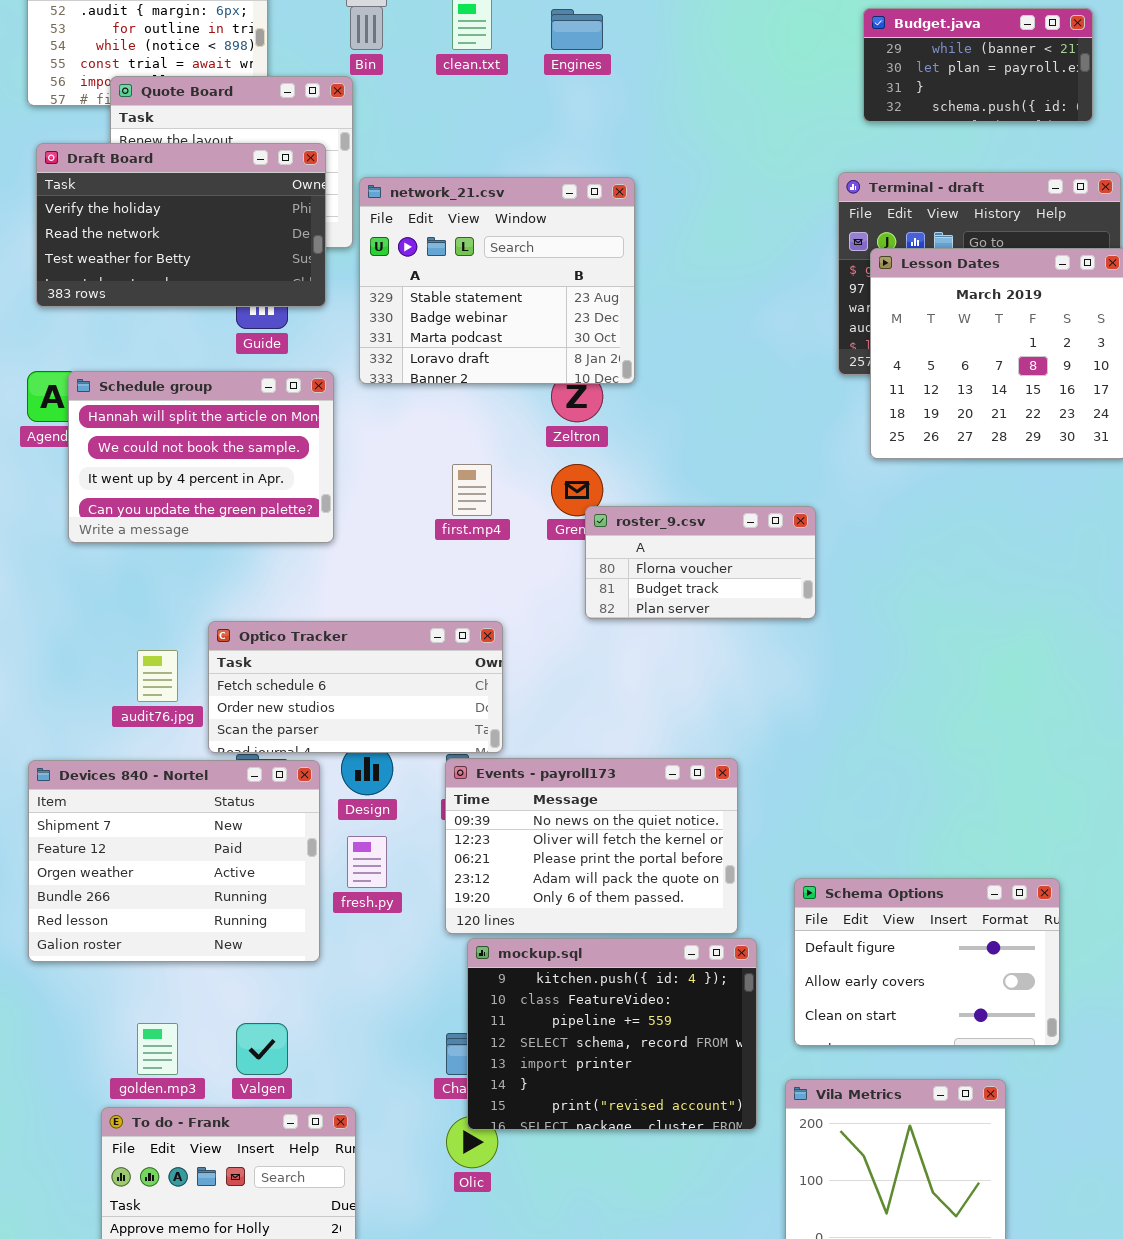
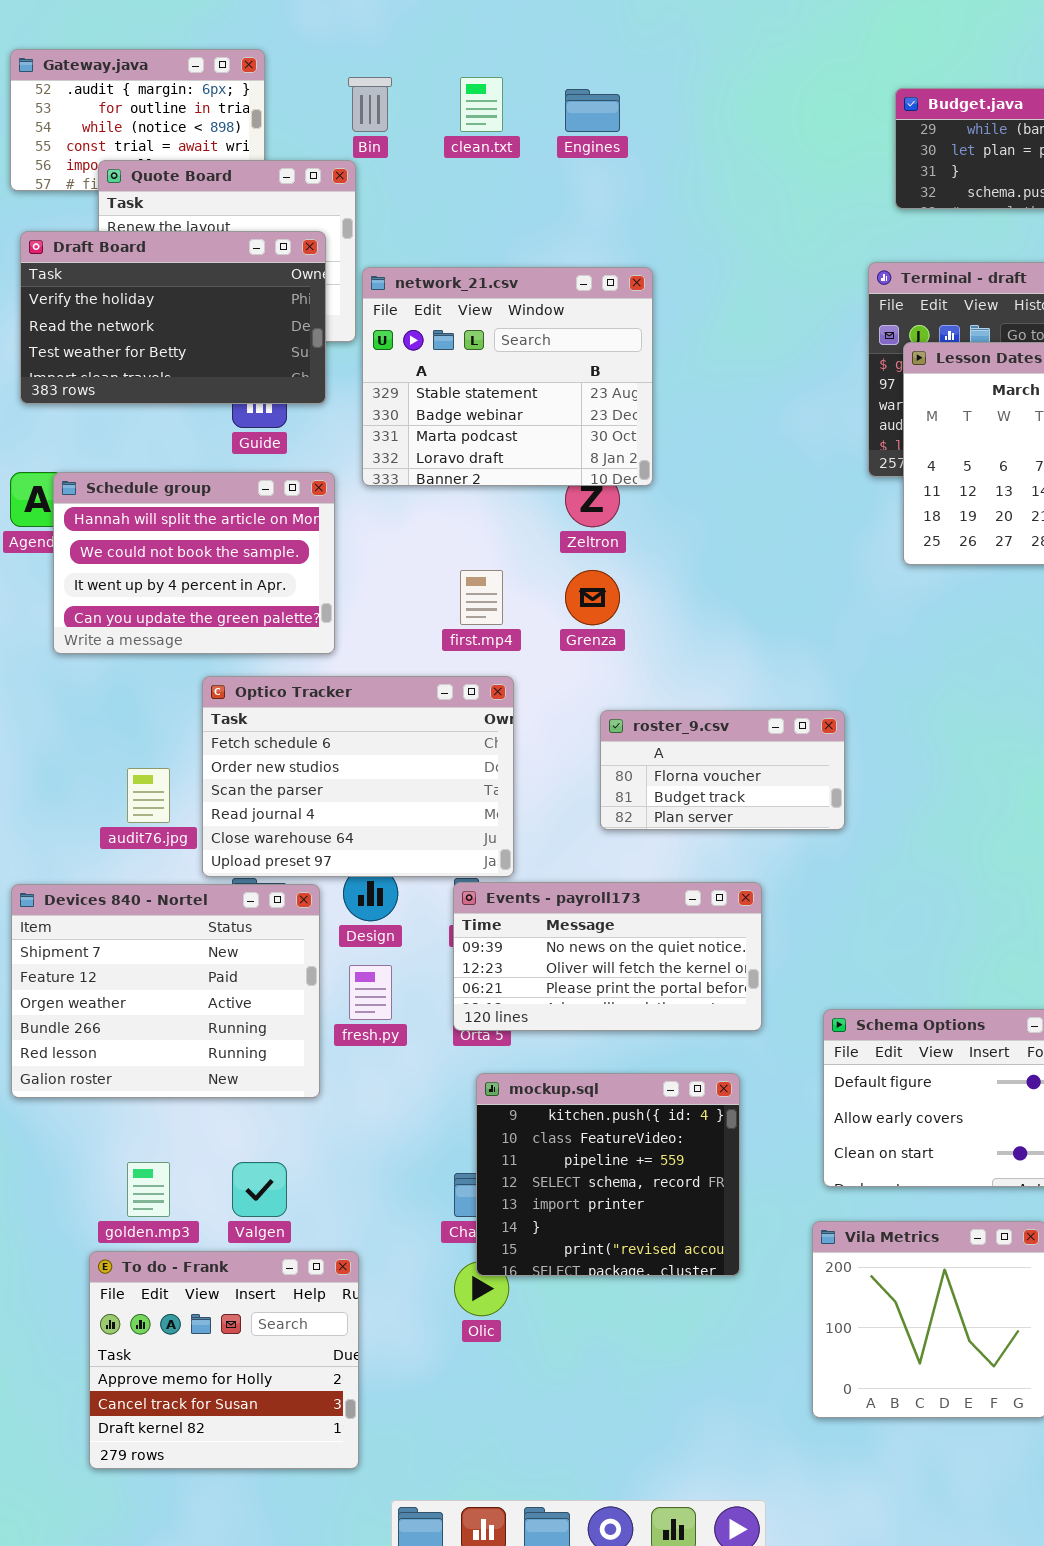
roster_9.csv: [585,506,816,619] -> [600,710,845,830], moved
Optico Tracker: [208,621,503,753] -> [202,676,514,877], resized
Events - payroll173: [445,758,738,934] -> [453,882,762,1031], resized
mockup.sql: [467,938,757,1130] -> [476,1073,740,1276], resized

